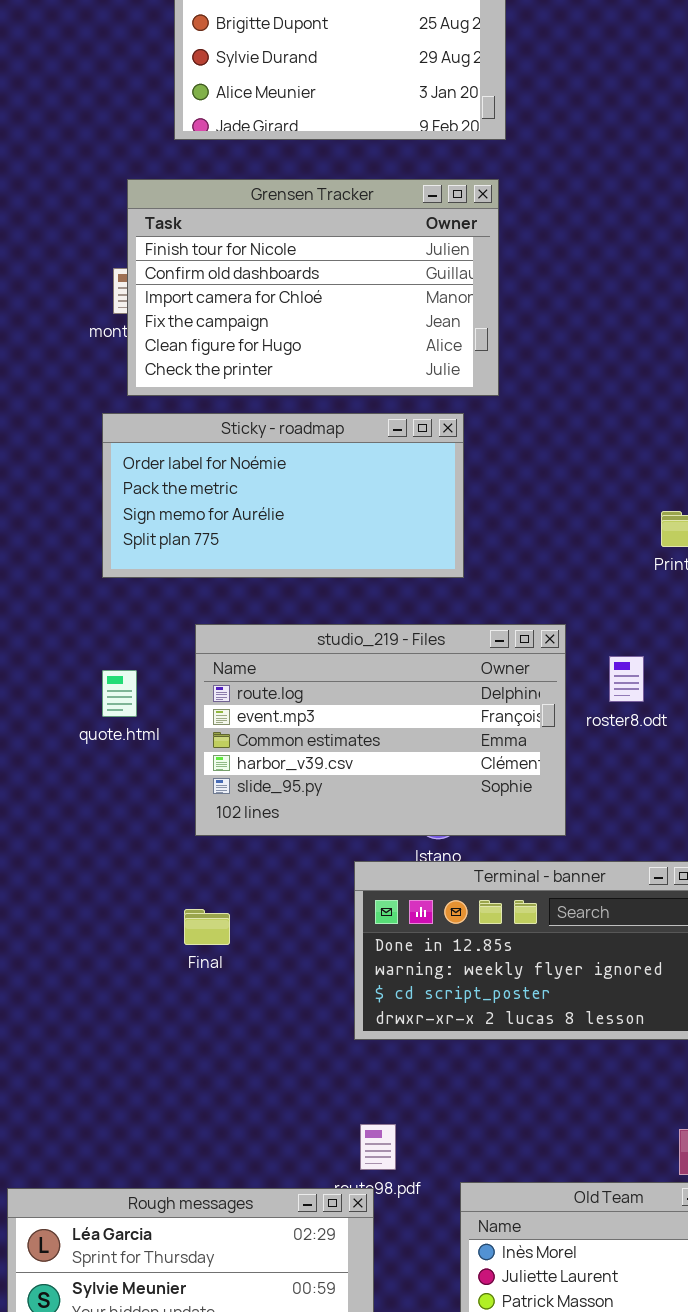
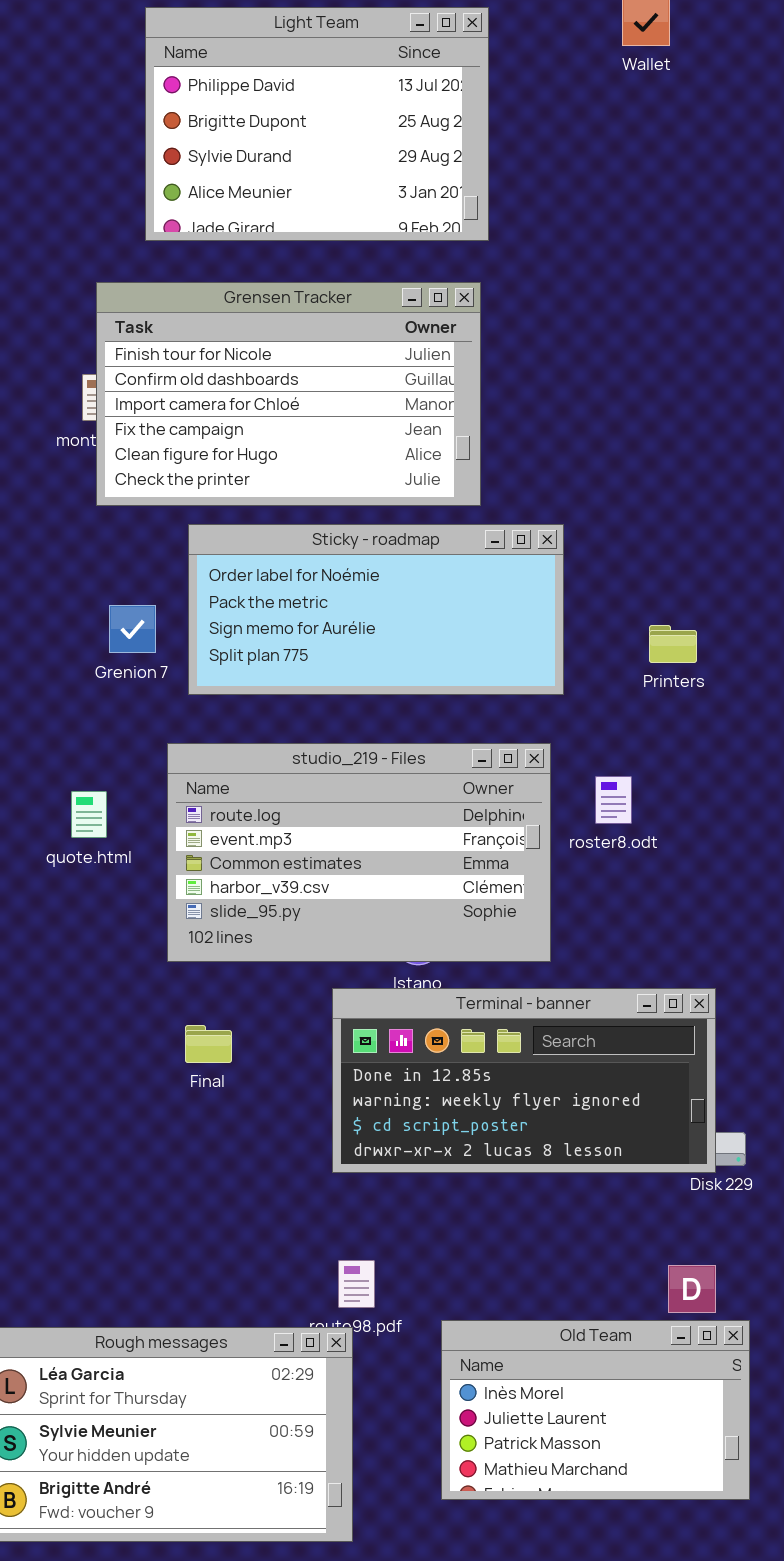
Sticky - roadmap: [102,413,464,578] -> [188,524,564,695], moved
Final: [184,909,230,945] -> [185,1025,232,1063], moved

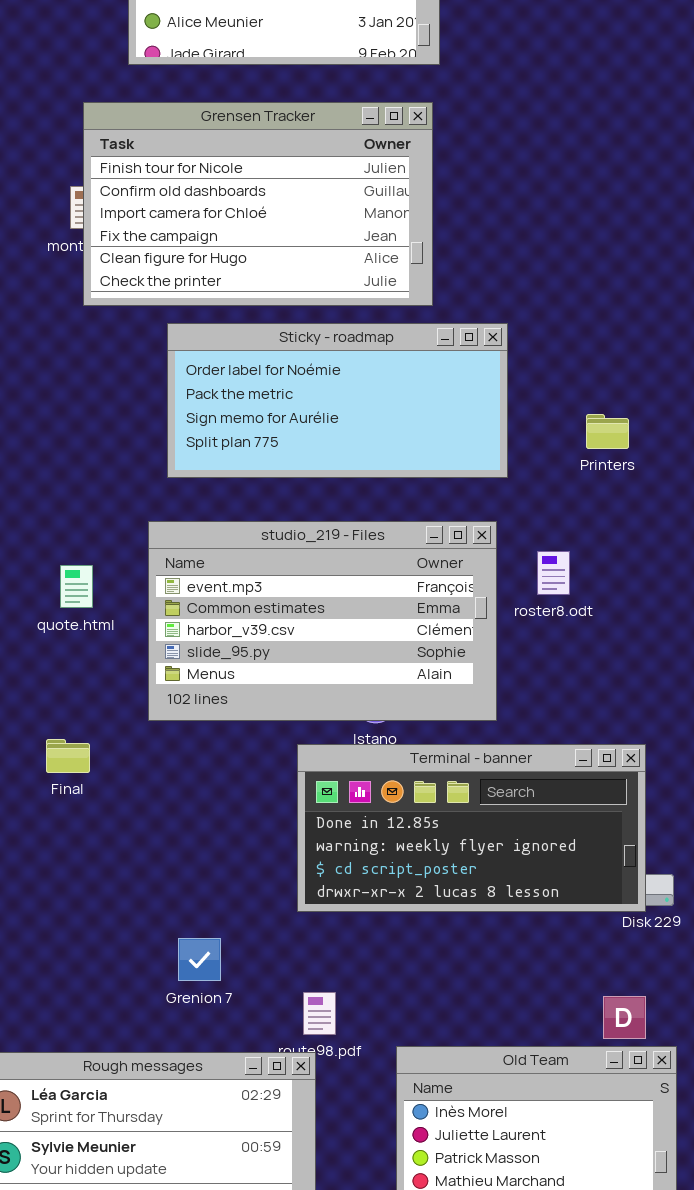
Grenion 7: [109,605,156,653] -> [178,938,221,981], moved
studio_219 - Files: [167,743,551,962] -> [148,521,497,721], scrolled down 1 row
Final: [185,1025,232,1063] -> [46,739,90,773], moved

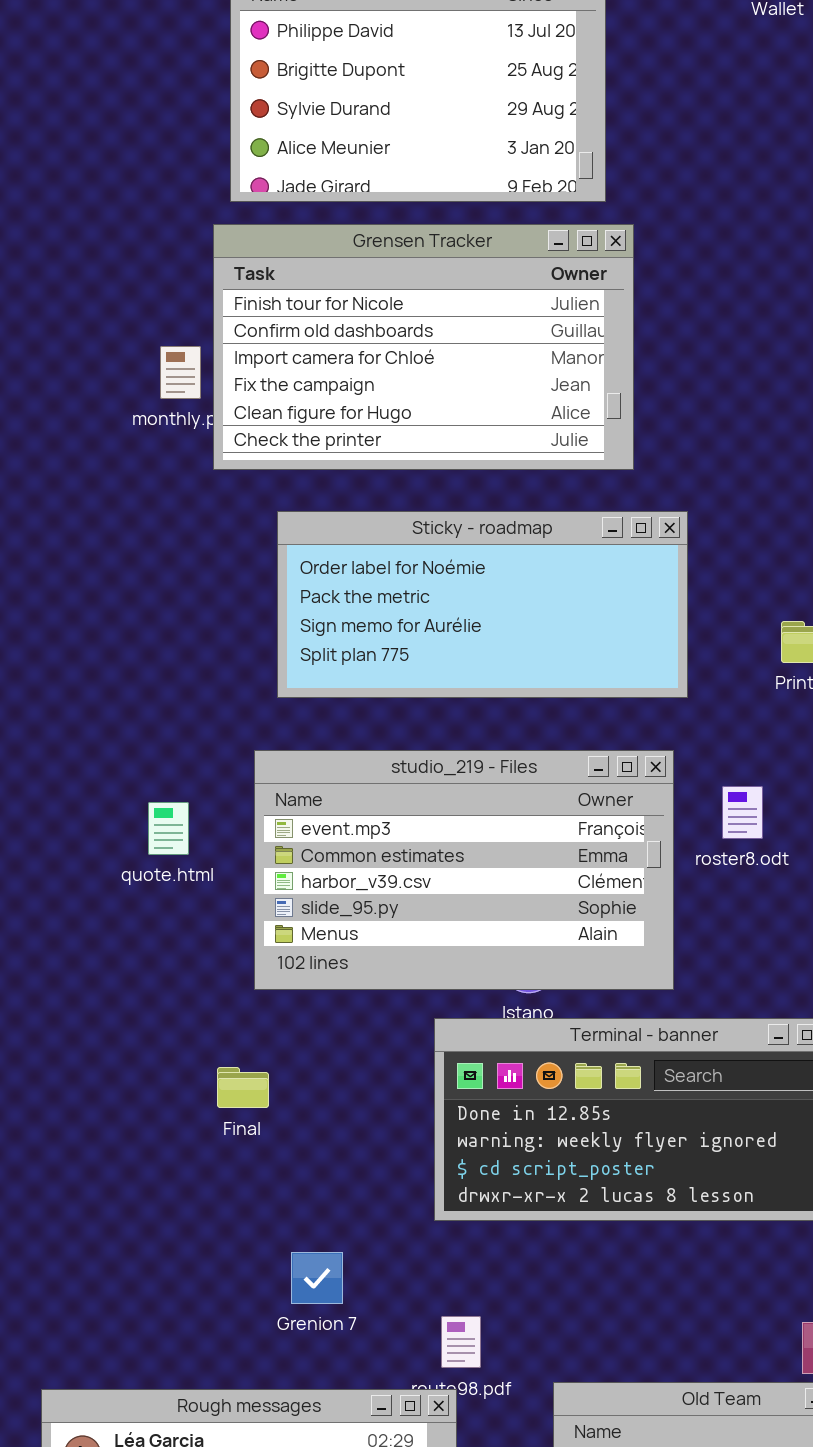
Grensen Tracker: [83,102,433,306] -> [213,224,634,470], moved
Final: [46,739,90,773] -> [217,1067,269,1108], moved

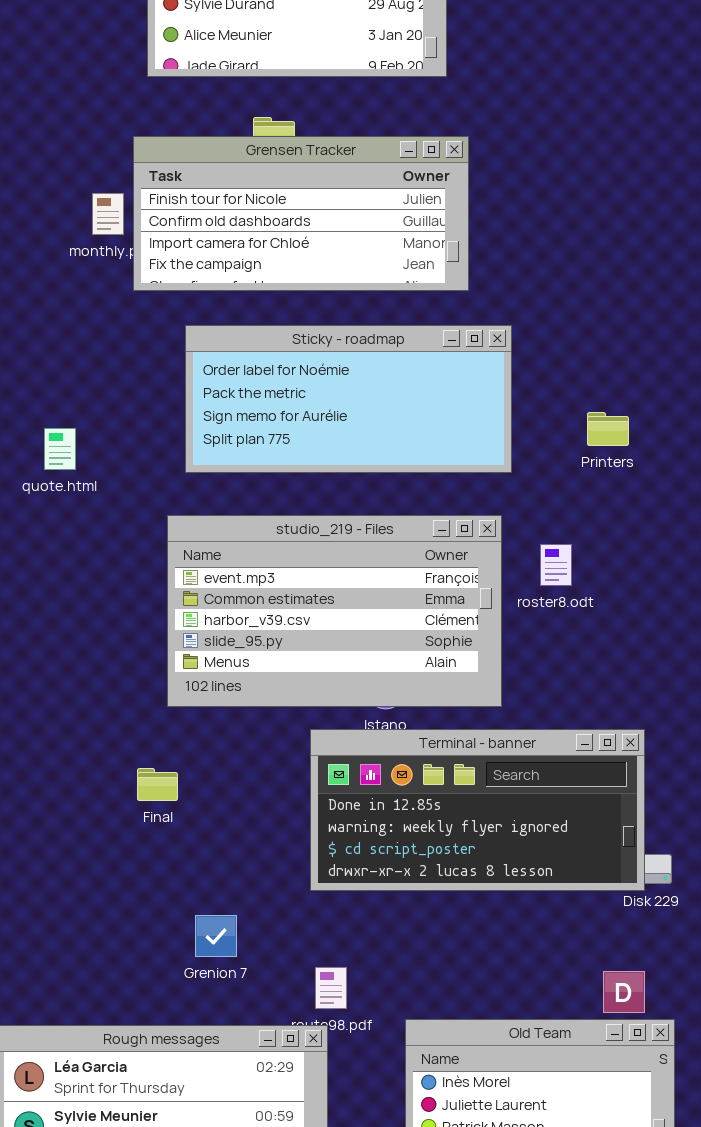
Grensen Tracker: [213,224,634,470] -> [133,136,469,291], resized
quote.html: [148,802,189,855] -> [44,428,76,470], moved

